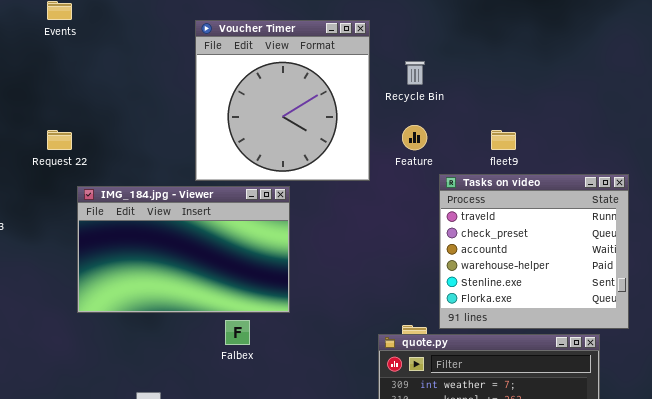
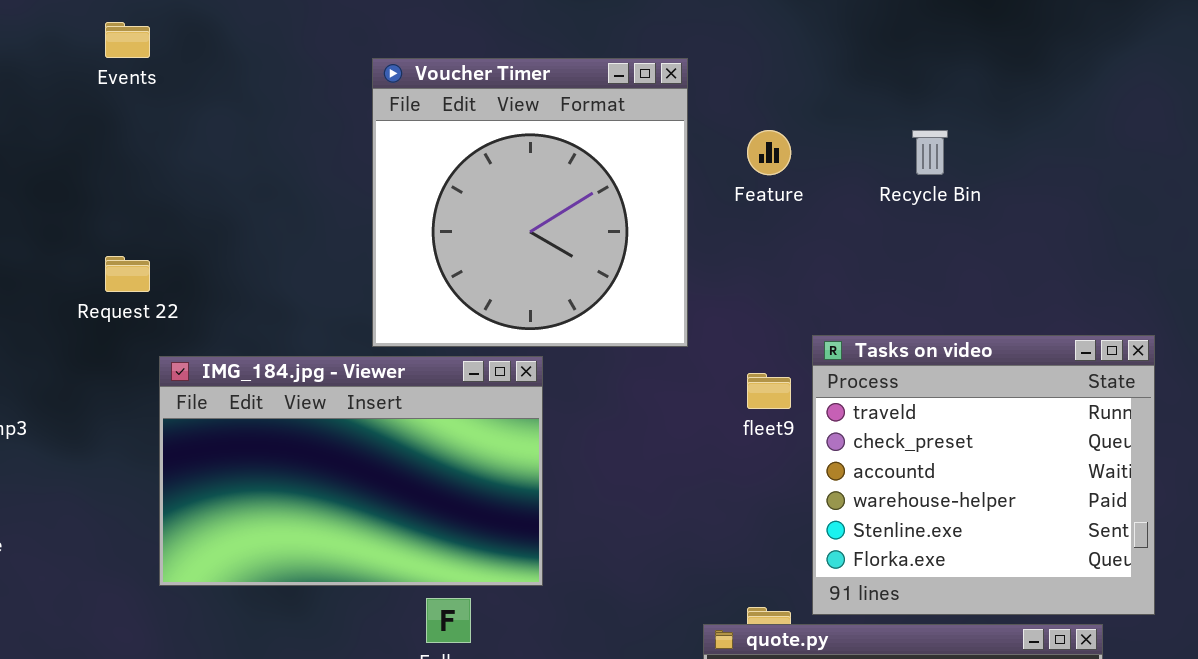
Recycle Bin: [405,61,425,85] -> [912,130,948,175], moved
Feature: [402,125,427,150] -> [747,130,791,175], moved
fleet9: [491,130,516,150] -> [747,373,791,409], moved

